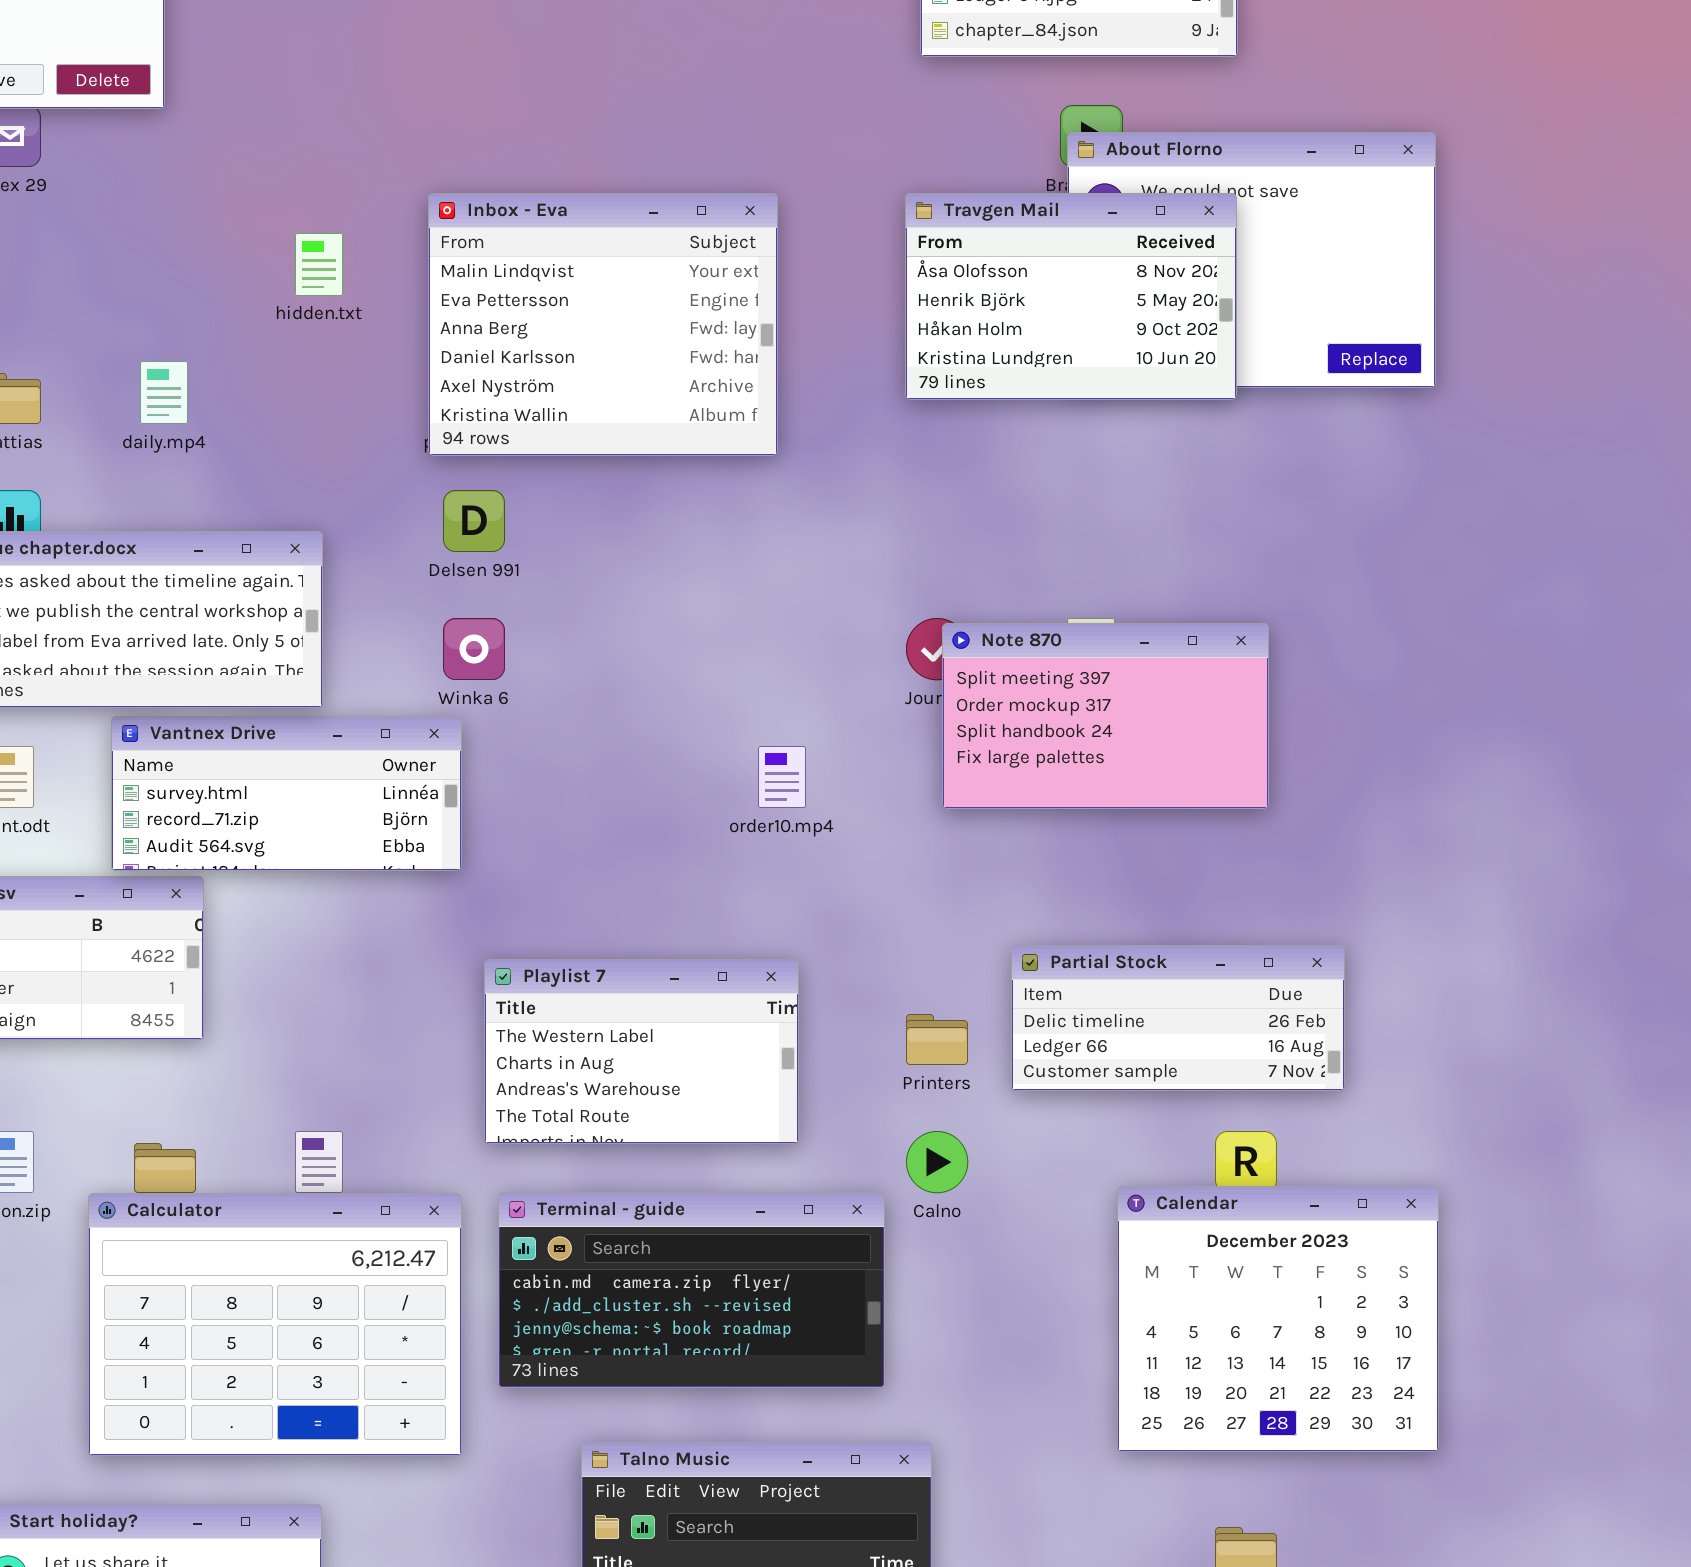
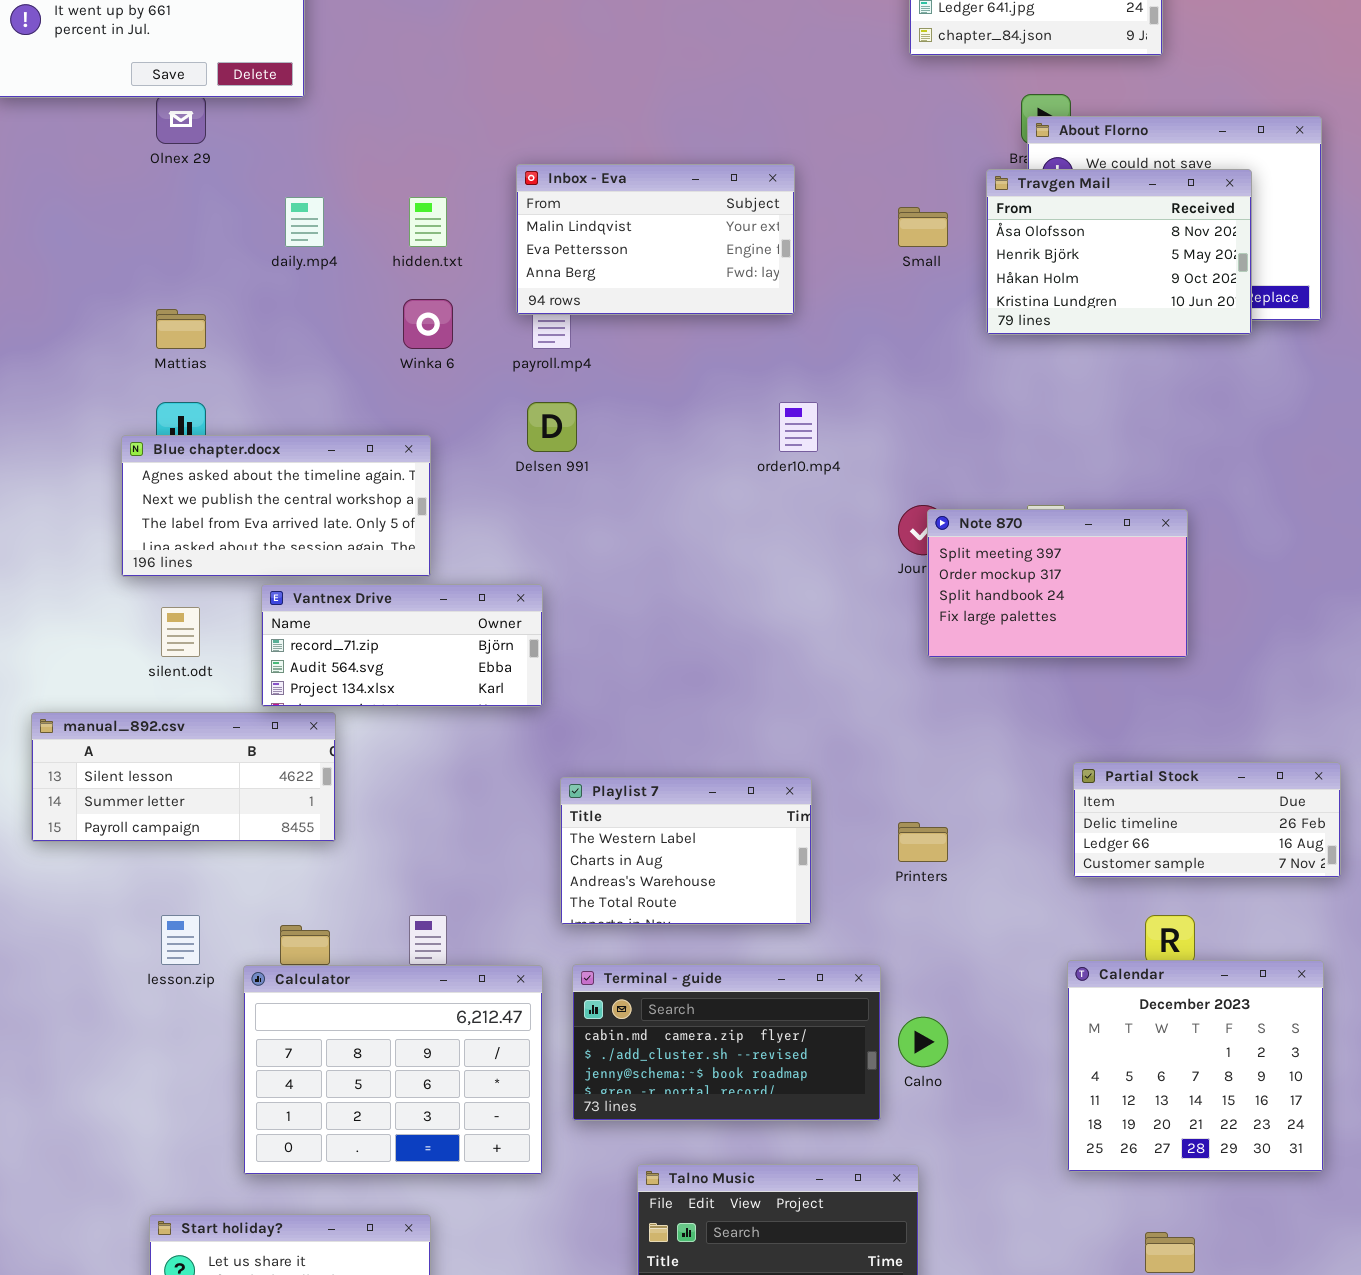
Inbox - Eva: [428,193,778,456] -> [516,164,795,315], resized
Travgen Mail: [905,193,1237,400] -> [986,169,1252,335], moved
daily.mp4: [140,361,188,424] -> [285,197,324,247], moved
Winka 6: [443,618,505,680] -> [403,299,453,349], moved
Vantnex Drive: [111,716,462,871] -> [261,584,543,707], scrolled down 1 row
order10.mp4: [758,746,806,808] -> [779,402,818,452], moved
Partial Stock: [1011,945,1345,1091] -> [1073,762,1341,878], moved
Calno: [906,1131,968,1193] -> [898,1017,948,1067], moved

